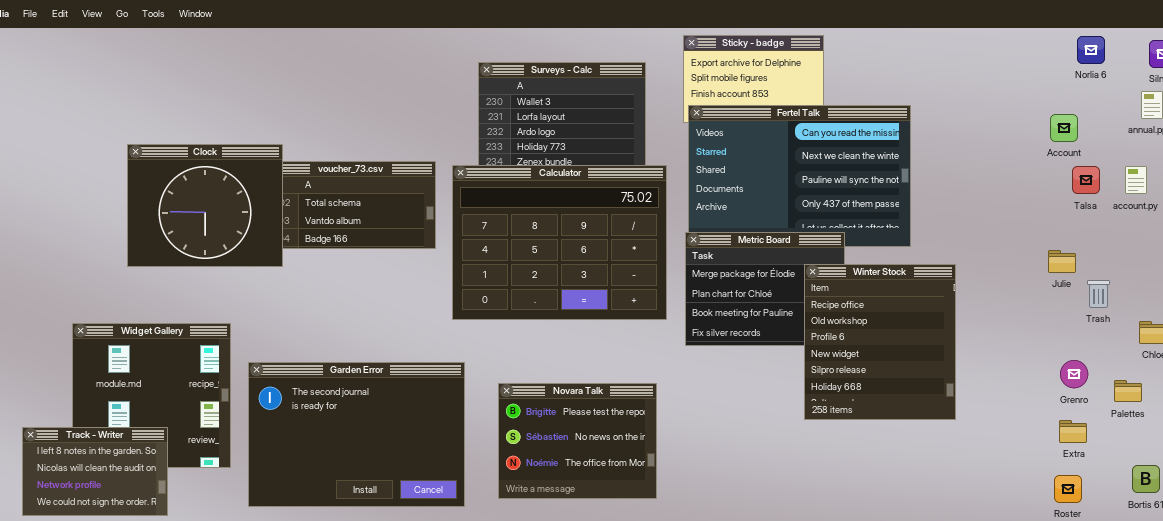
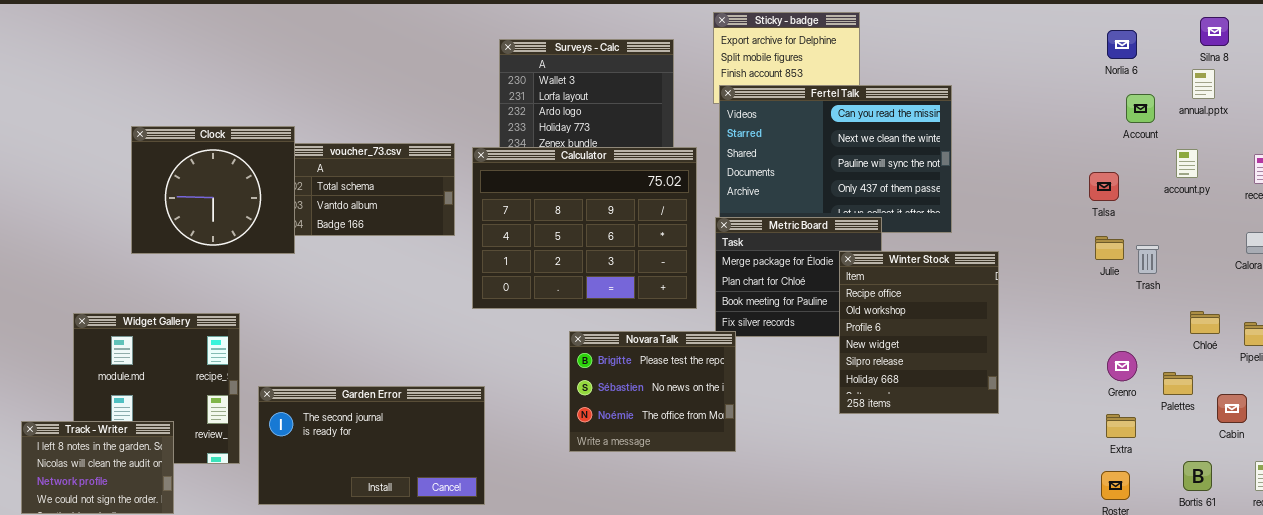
Norlia 6: [1077,36,1105,64] -> [1107,30,1137,59], moved
Account: [1050,114,1078,142] -> [1126,94,1155,123], moved
Talsa: [1072,166,1100,194] -> [1089,172,1119,201], moved
Trash: [1087,280,1110,308] -> [1136,245,1159,274], moved
Garden Error: [248,362,465,507] -> [258,386,485,505], resized
Novara Talk: [498,383,657,499] -> [569,331,736,452], moved

